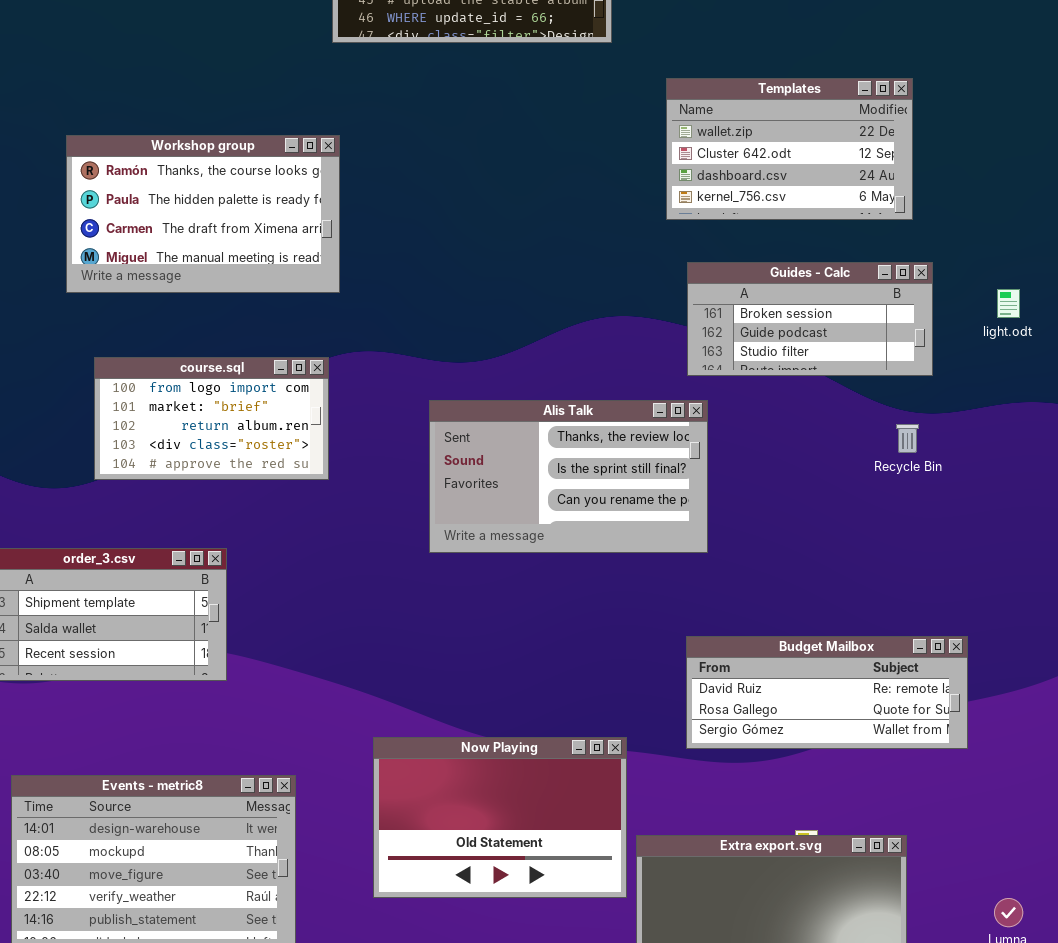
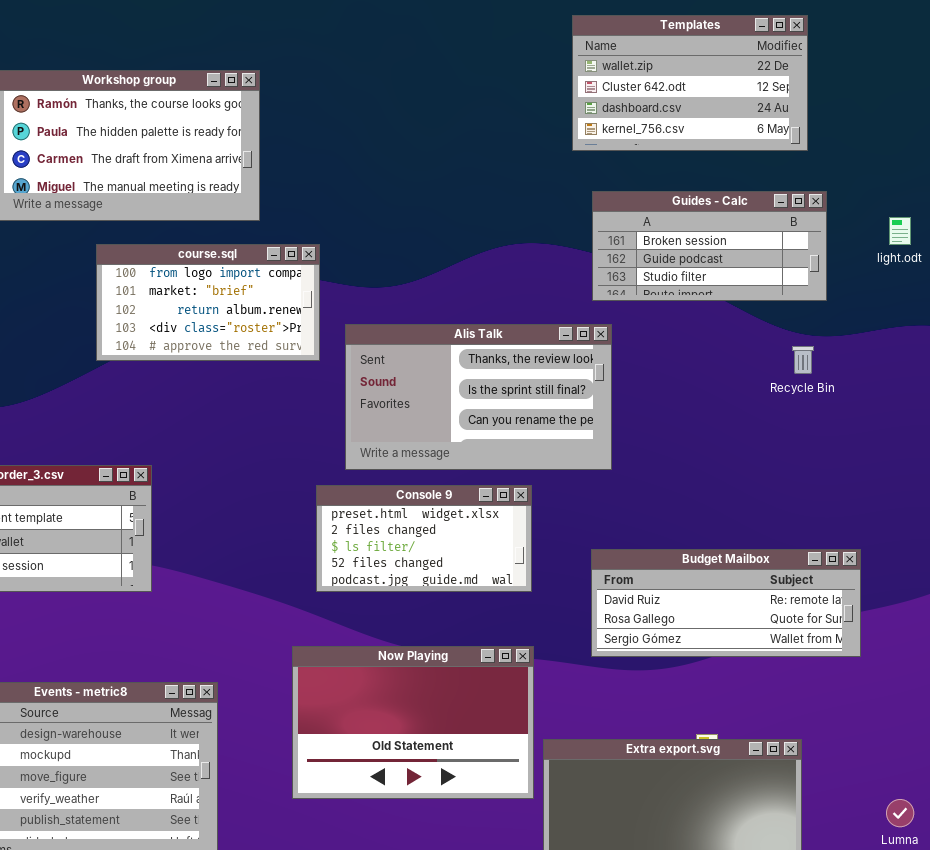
course.sql: [94,357,329,480] -> [96,244,320,361], moved
Console 9: none -> [316,485,532,592], opened

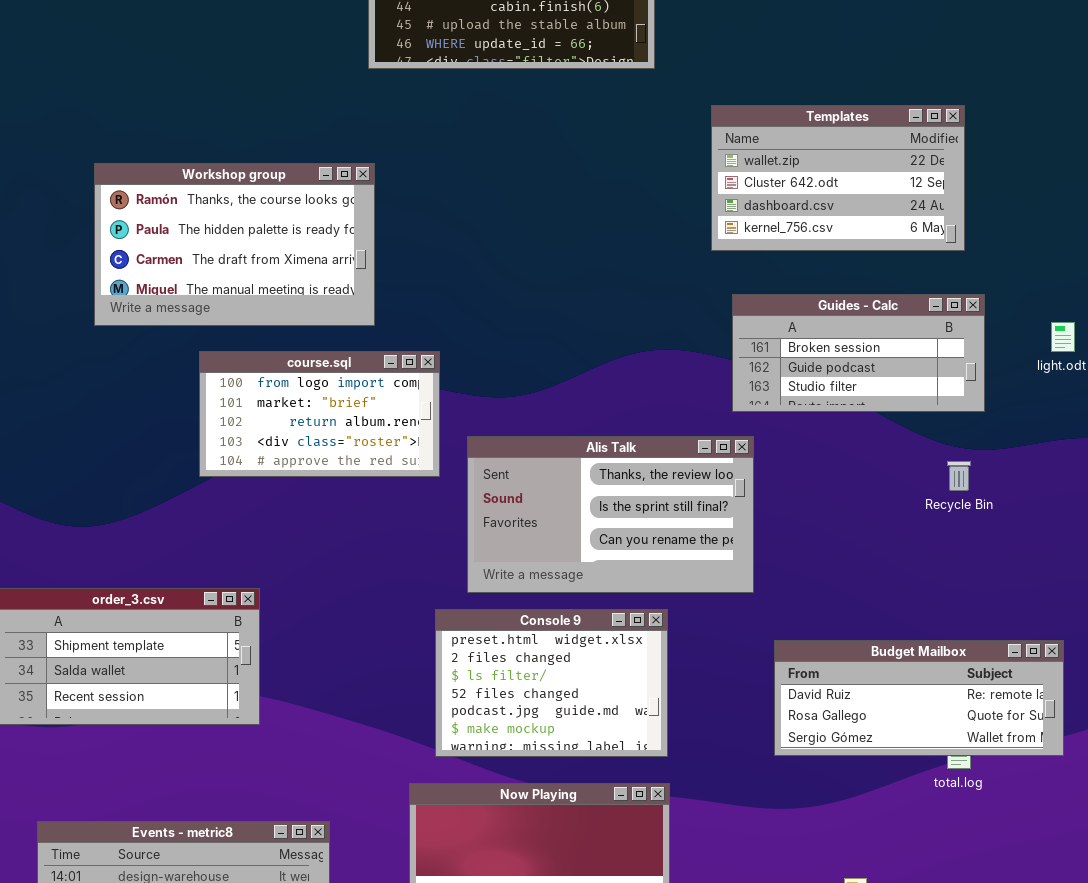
Console 9: [316,485,532,592] -> [435,609,668,757], resized
Budget Mailbox: [591,549,861,657] -> [774,640,1064,756], moved

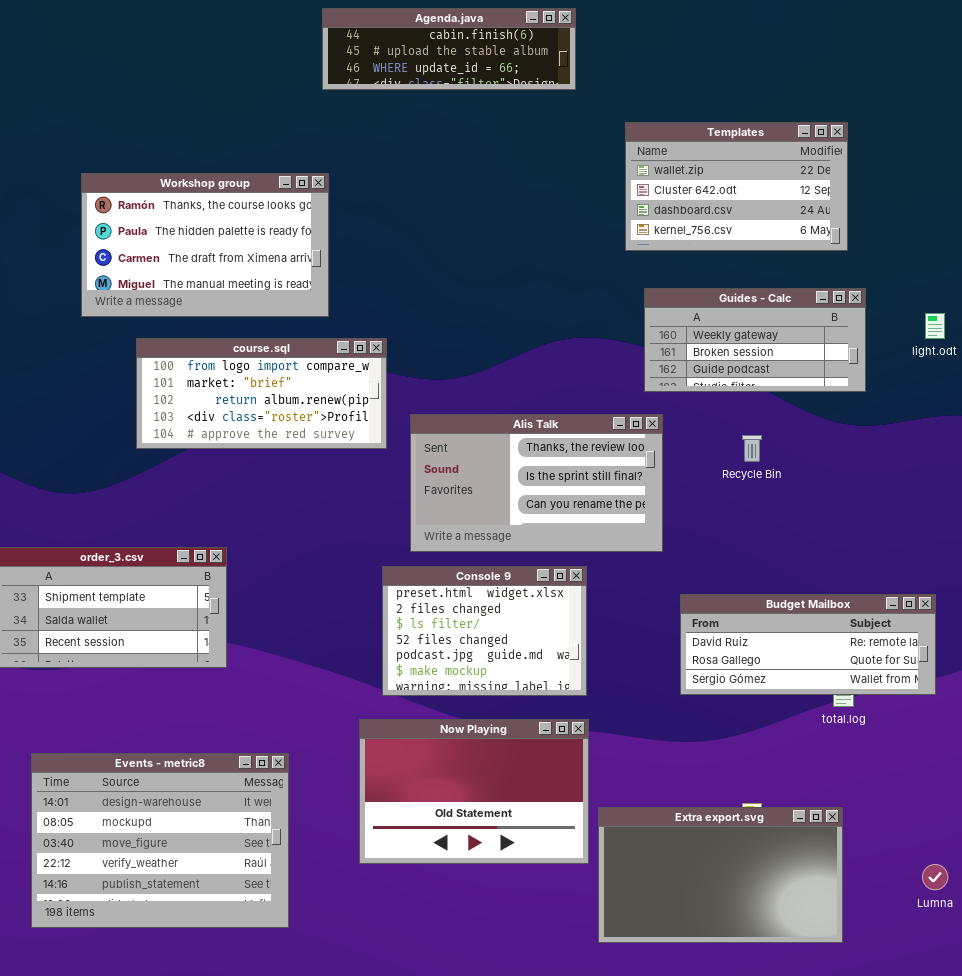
Guides - Calc: [732,294,985,412] -> [644,288,866,392], scrolled up 1 row
course.sql: [199,351,440,477] -> [136,338,387,449], resized
Recycle Bin: [947,461,971,491] -> [742,435,762,462], moved

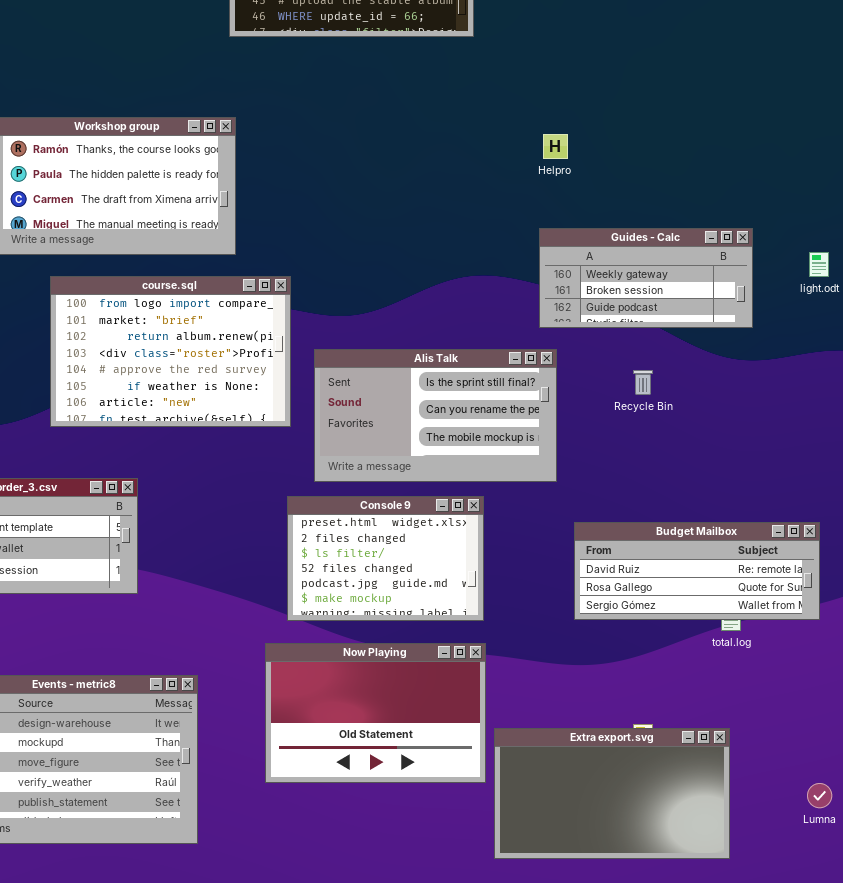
Templates: [625,122,848,251] -> none, closed
course.sql: [136,338,387,449] -> [50,276,291,427], resized
Alis Talk: [410,414,663,552] -> [314,349,557,482], scrolled down 1 row

